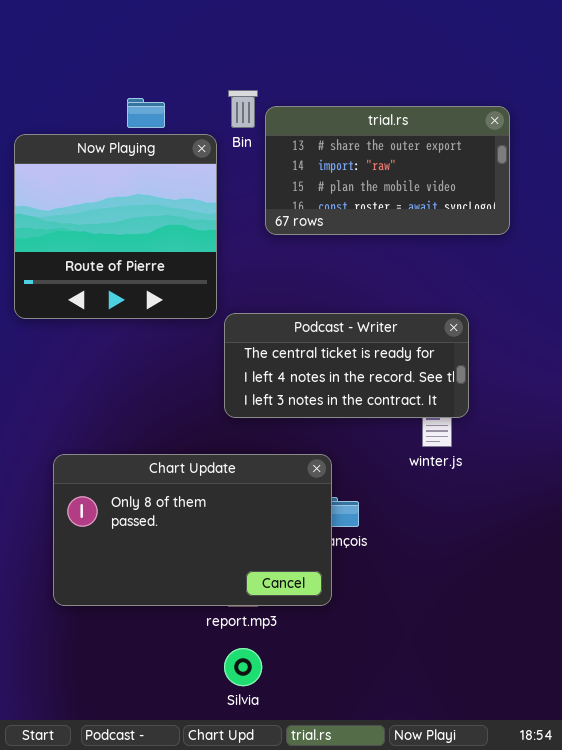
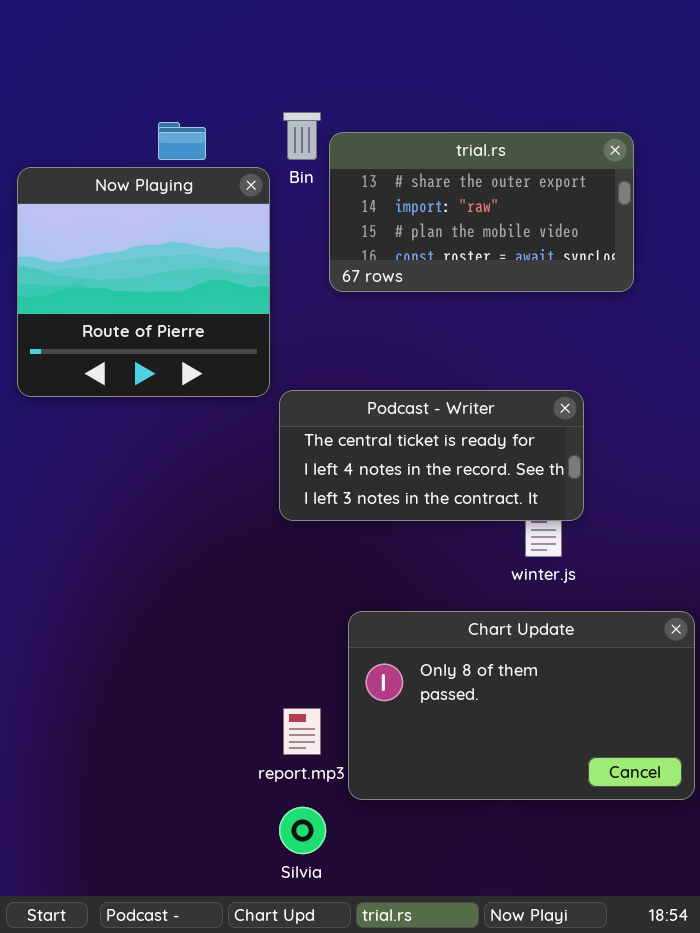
Chart Update: [53,454,332,606] -> [348,611,695,800], moved

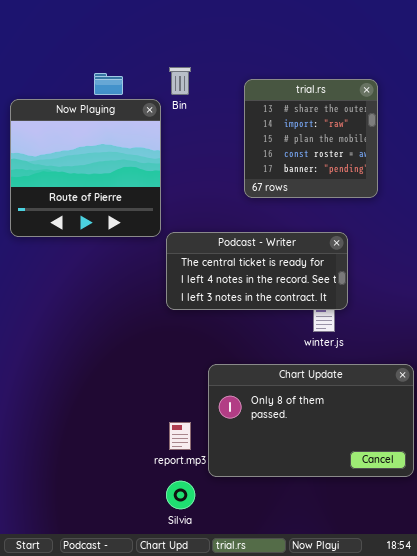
trial.rs: [329,132,634,292] -> [244,79,378,198], resized

